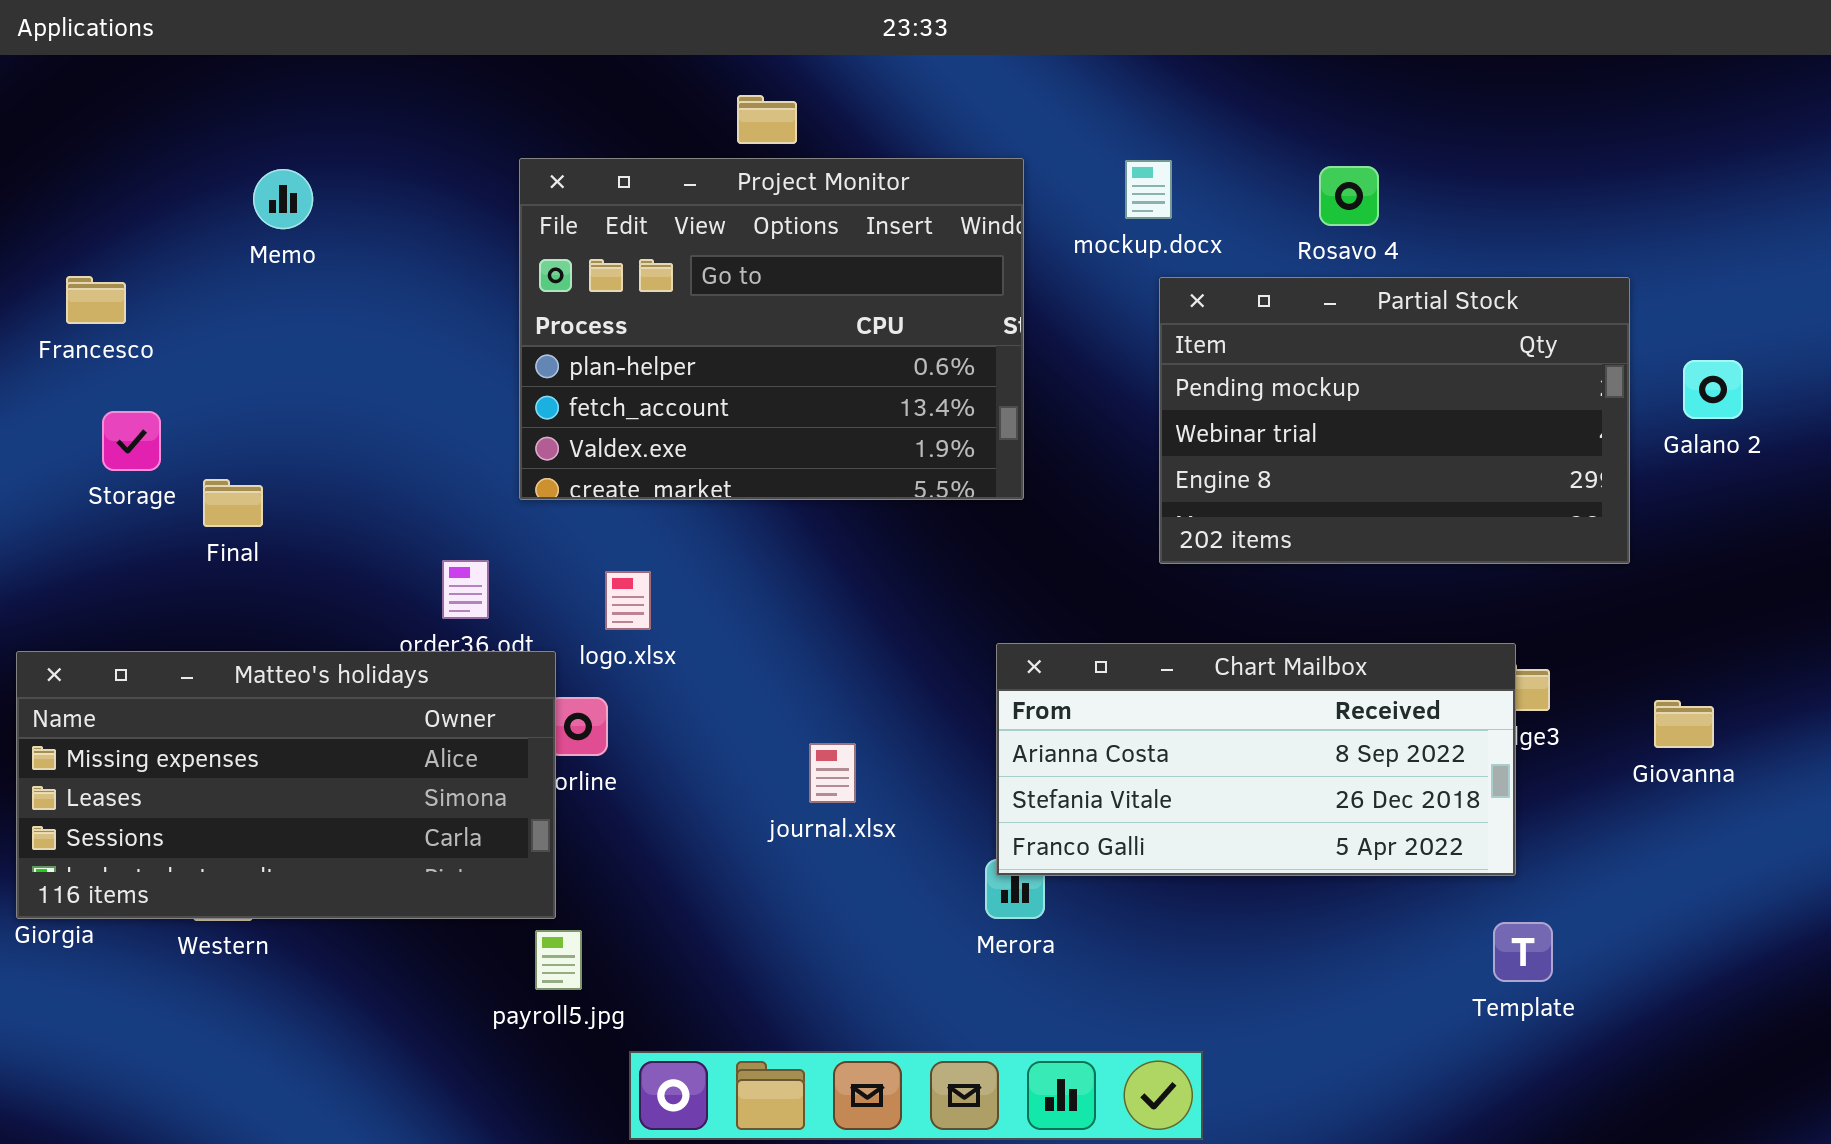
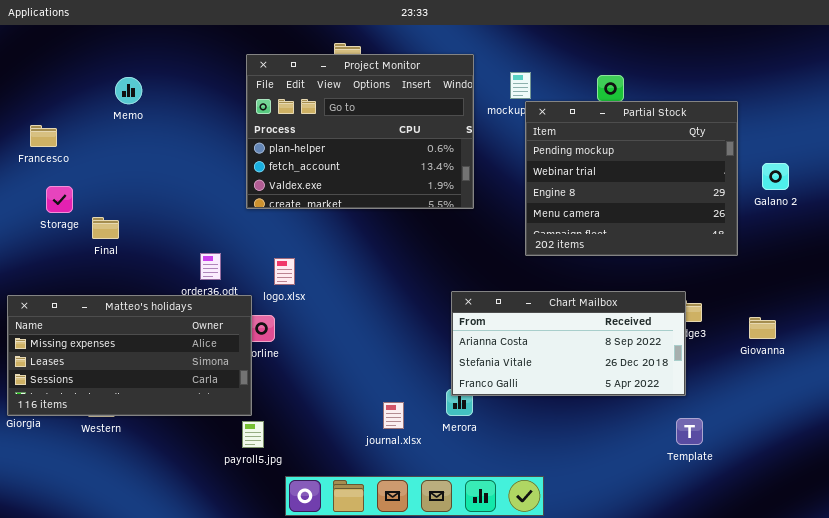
Project Monitor: [519,158,1024,500] -> [246,54,474,209], moved
Partial Stock: [1159,277,1630,564] -> [525,101,738,256], resized
journal.xlsx: [809,743,856,803] -> [383,402,404,429], moved

